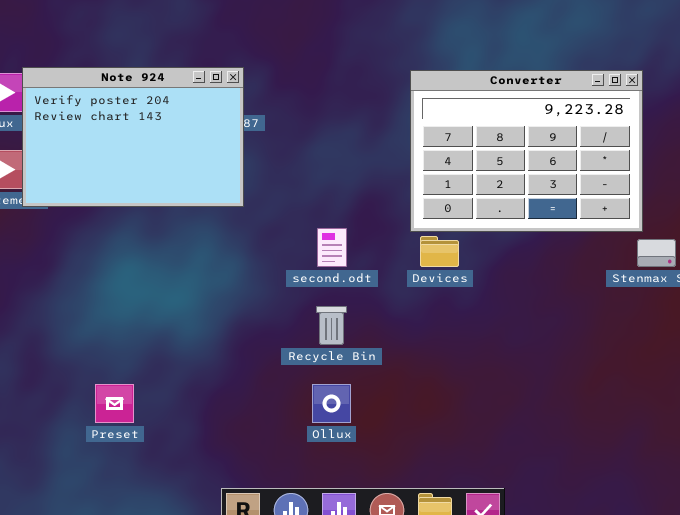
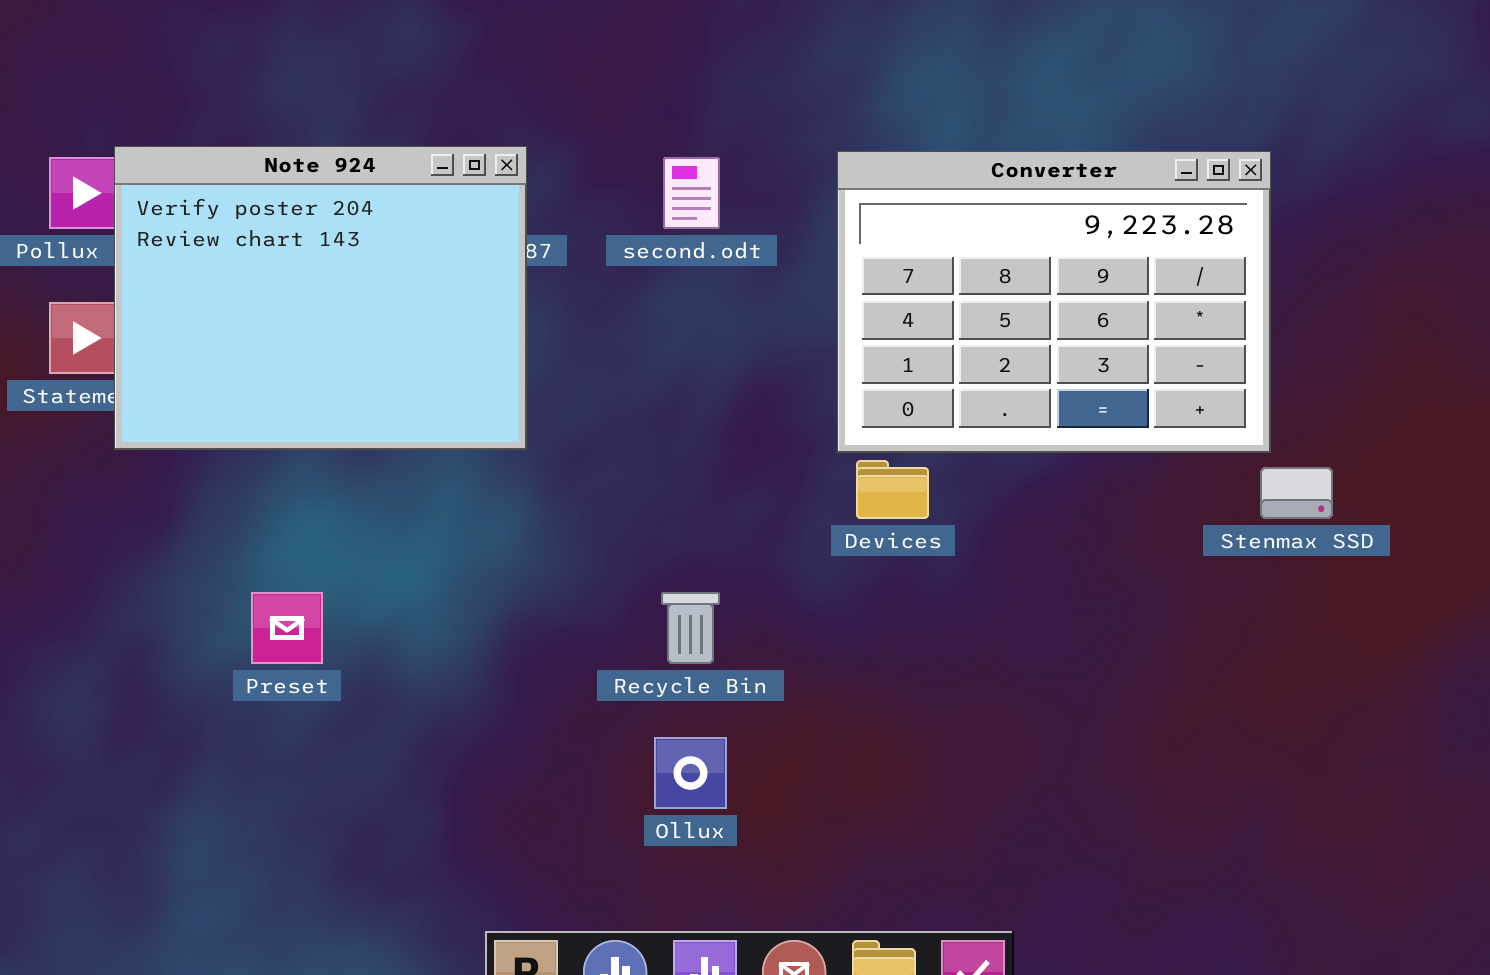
Note 924: [22,67,244,207] -> [114,146,527,450], resized
second.odt: [317,228,347,267] -> [663,157,720,229], moved
Preset: [95,384,134,423] -> [251,592,323,664], moved

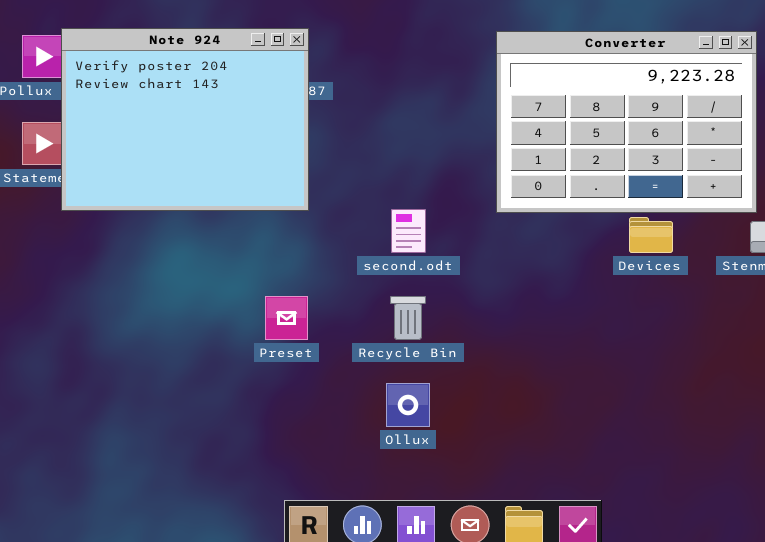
second.odt: [663,157,720,229] -> [391,209,426,253], moved
Devices: [856,460,929,519] -> [629,217,673,253], moved
Preset: [251,592,323,664] -> [265,296,308,340], moved

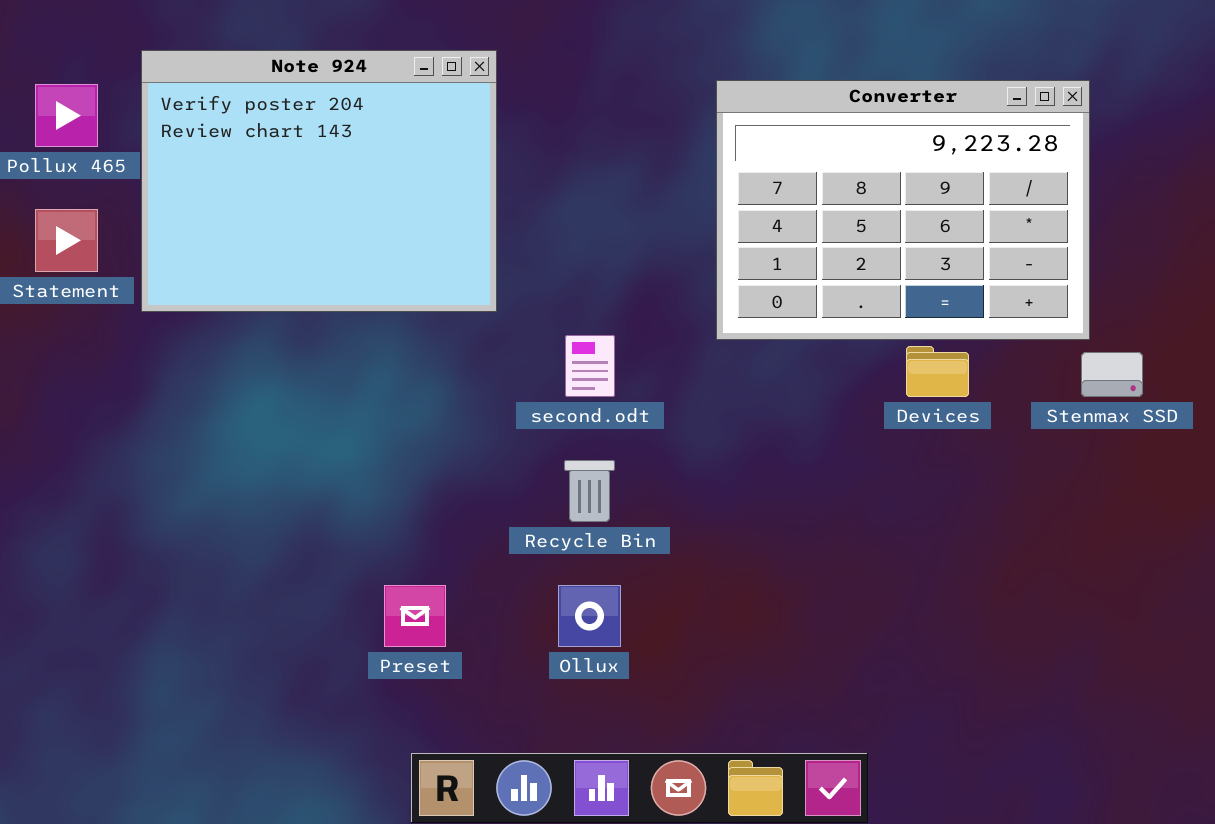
Note 924: [61,28,309,211] -> [141,50,497,312], moved
Preset: [265,296,308,340] -> [384,585,446,647], moved

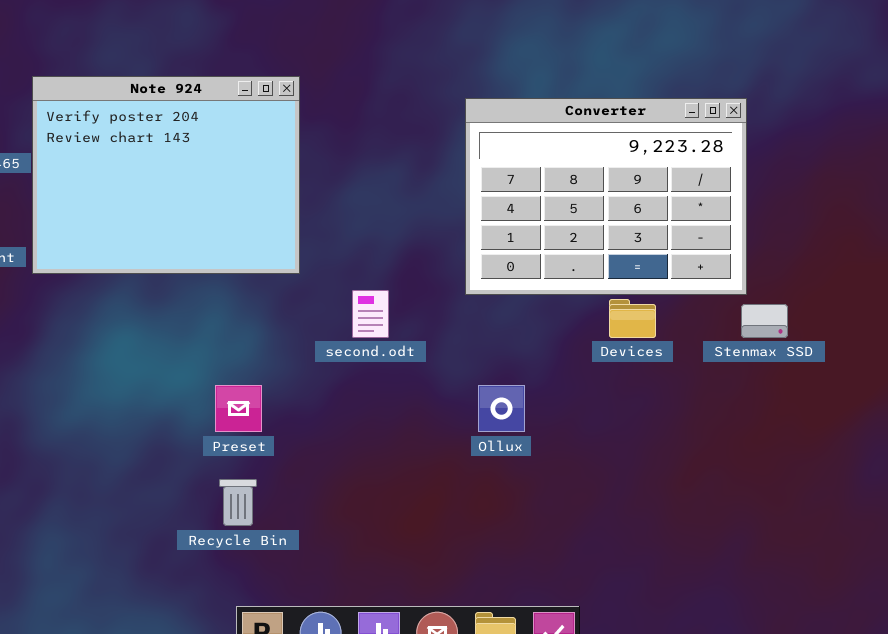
Recycle Bin: [564,460,615,522] -> [219,479,257,526], moved
Preset: [384,585,446,647] -> [215,385,262,432], moved
Ollux: [558,585,621,647] -> [478,385,525,432], moved

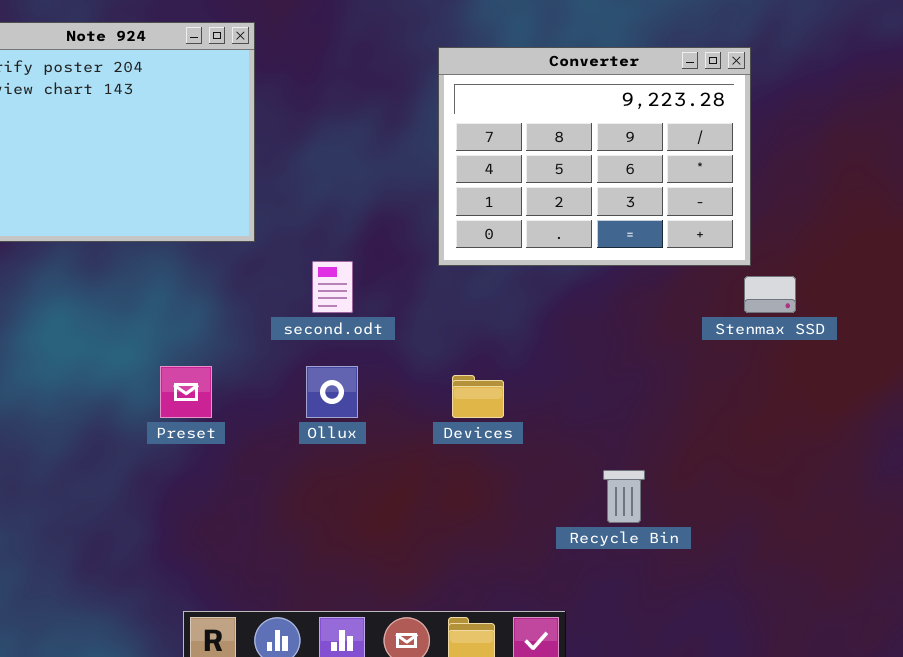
Devices: [609,299,656,338] -> [452,375,504,418], moved
Ollux: [478,385,525,432] -> [306,366,358,418], moved
Recycle Bin: [219,479,257,526] -> [603,470,645,523], moved

